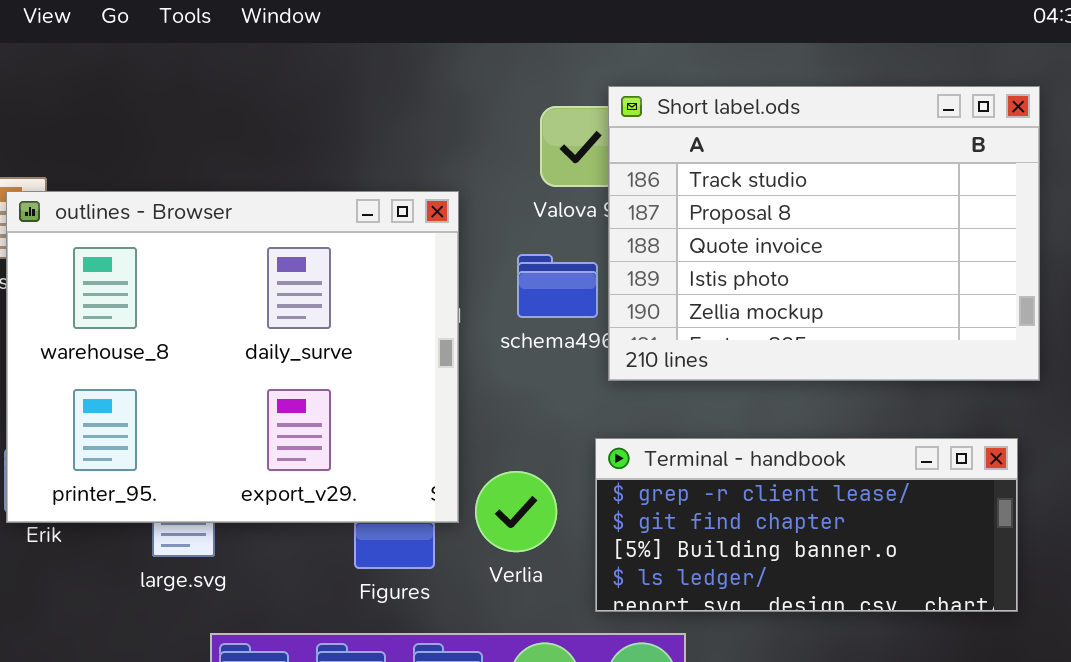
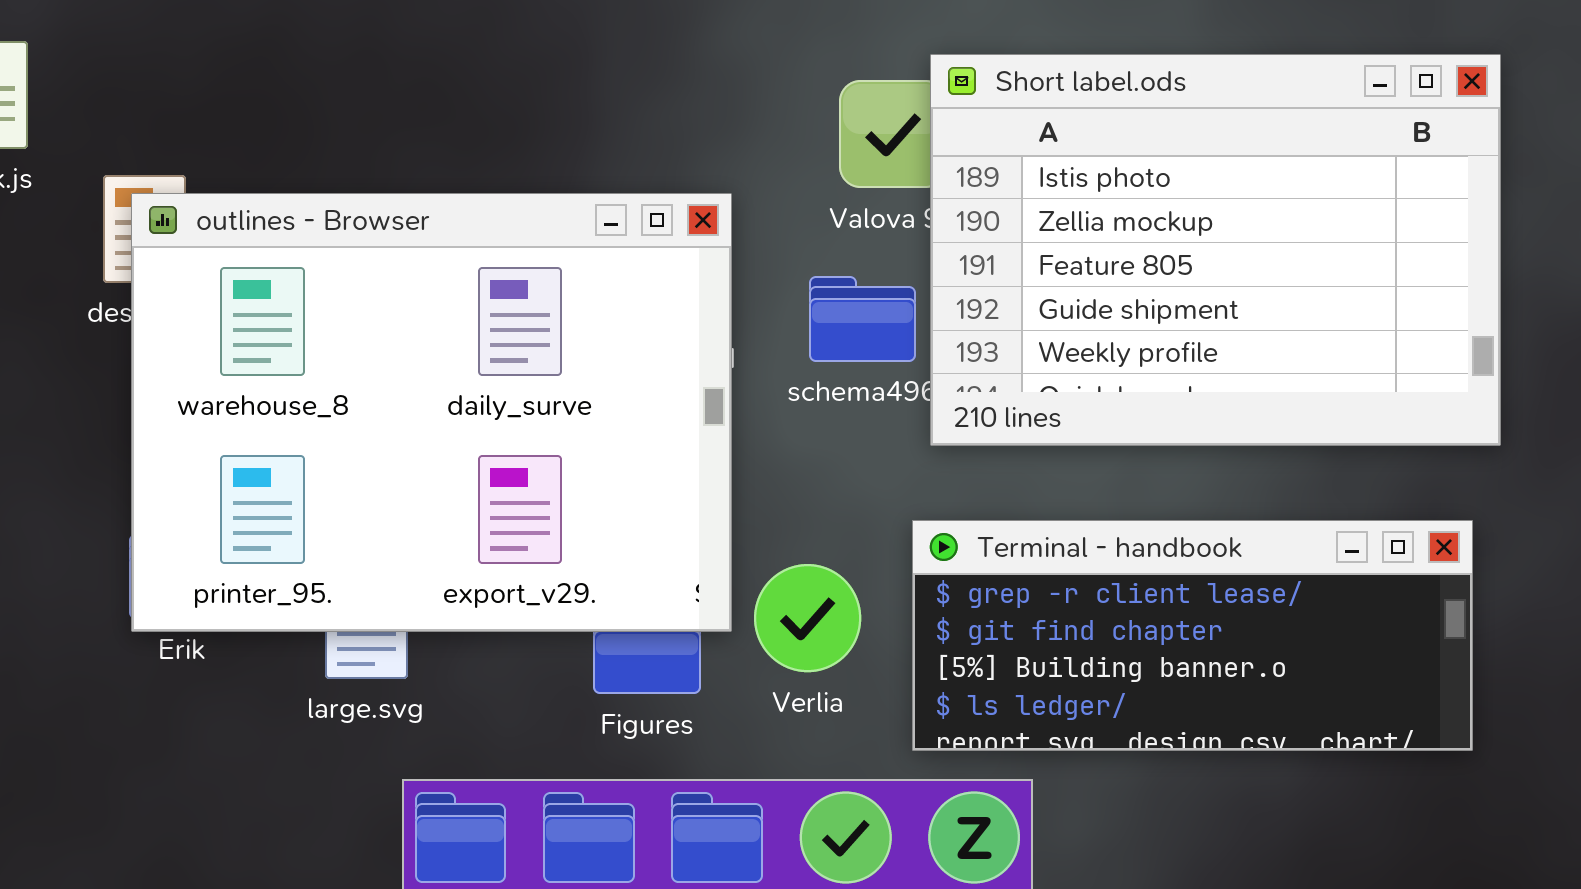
Short label.ods: [608,86,1040,381] -> [930,54,1501,446], scrolled down 3 rows

